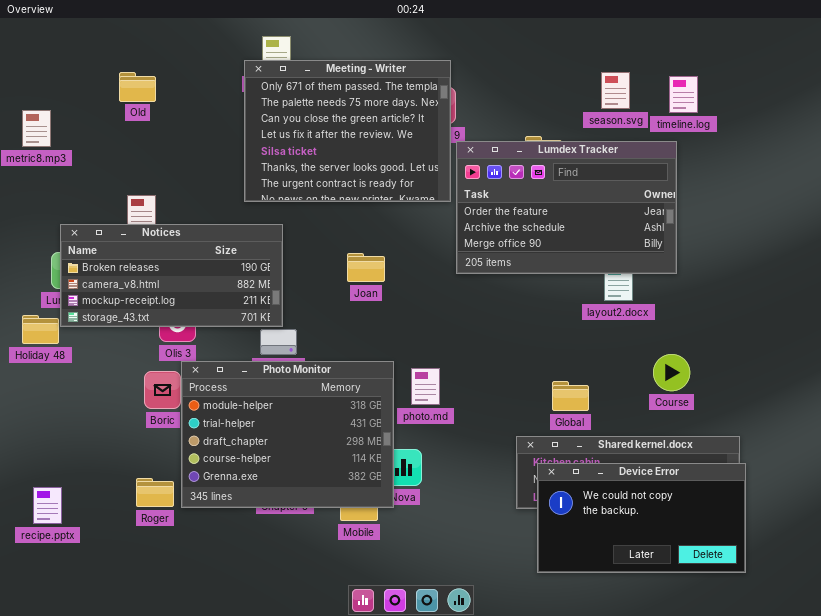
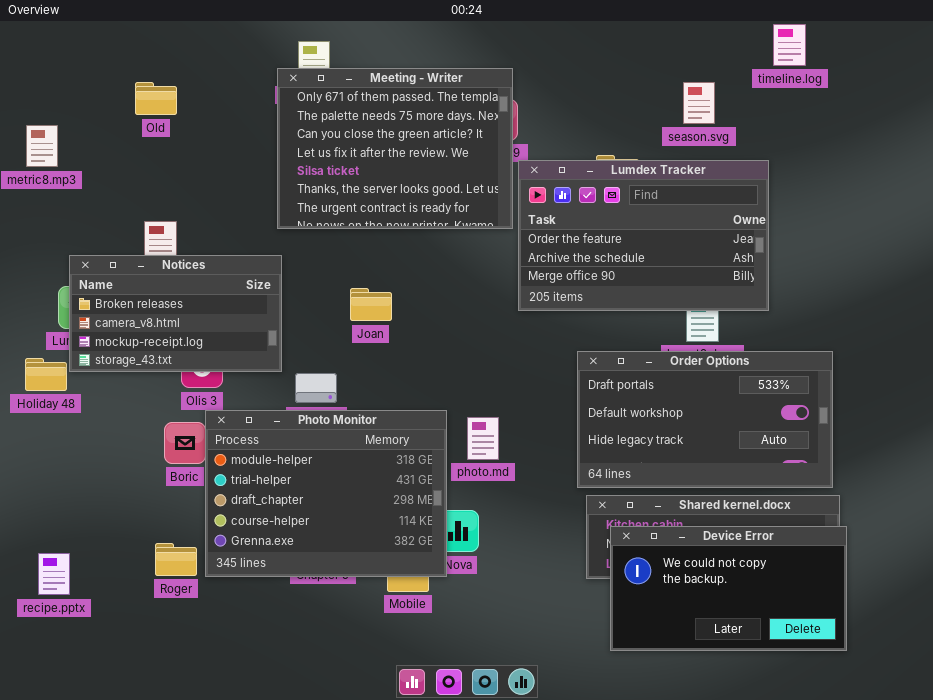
timeline.log: [669,76,698,113] -> [773,24,806,66], moved
Notices: [60,224,283,327] -> [69,255,282,372], resized
Joan: [347,253,385,282] -> [350,288,392,321], moved
Order Options: none -> [577,351,833,488], opened

